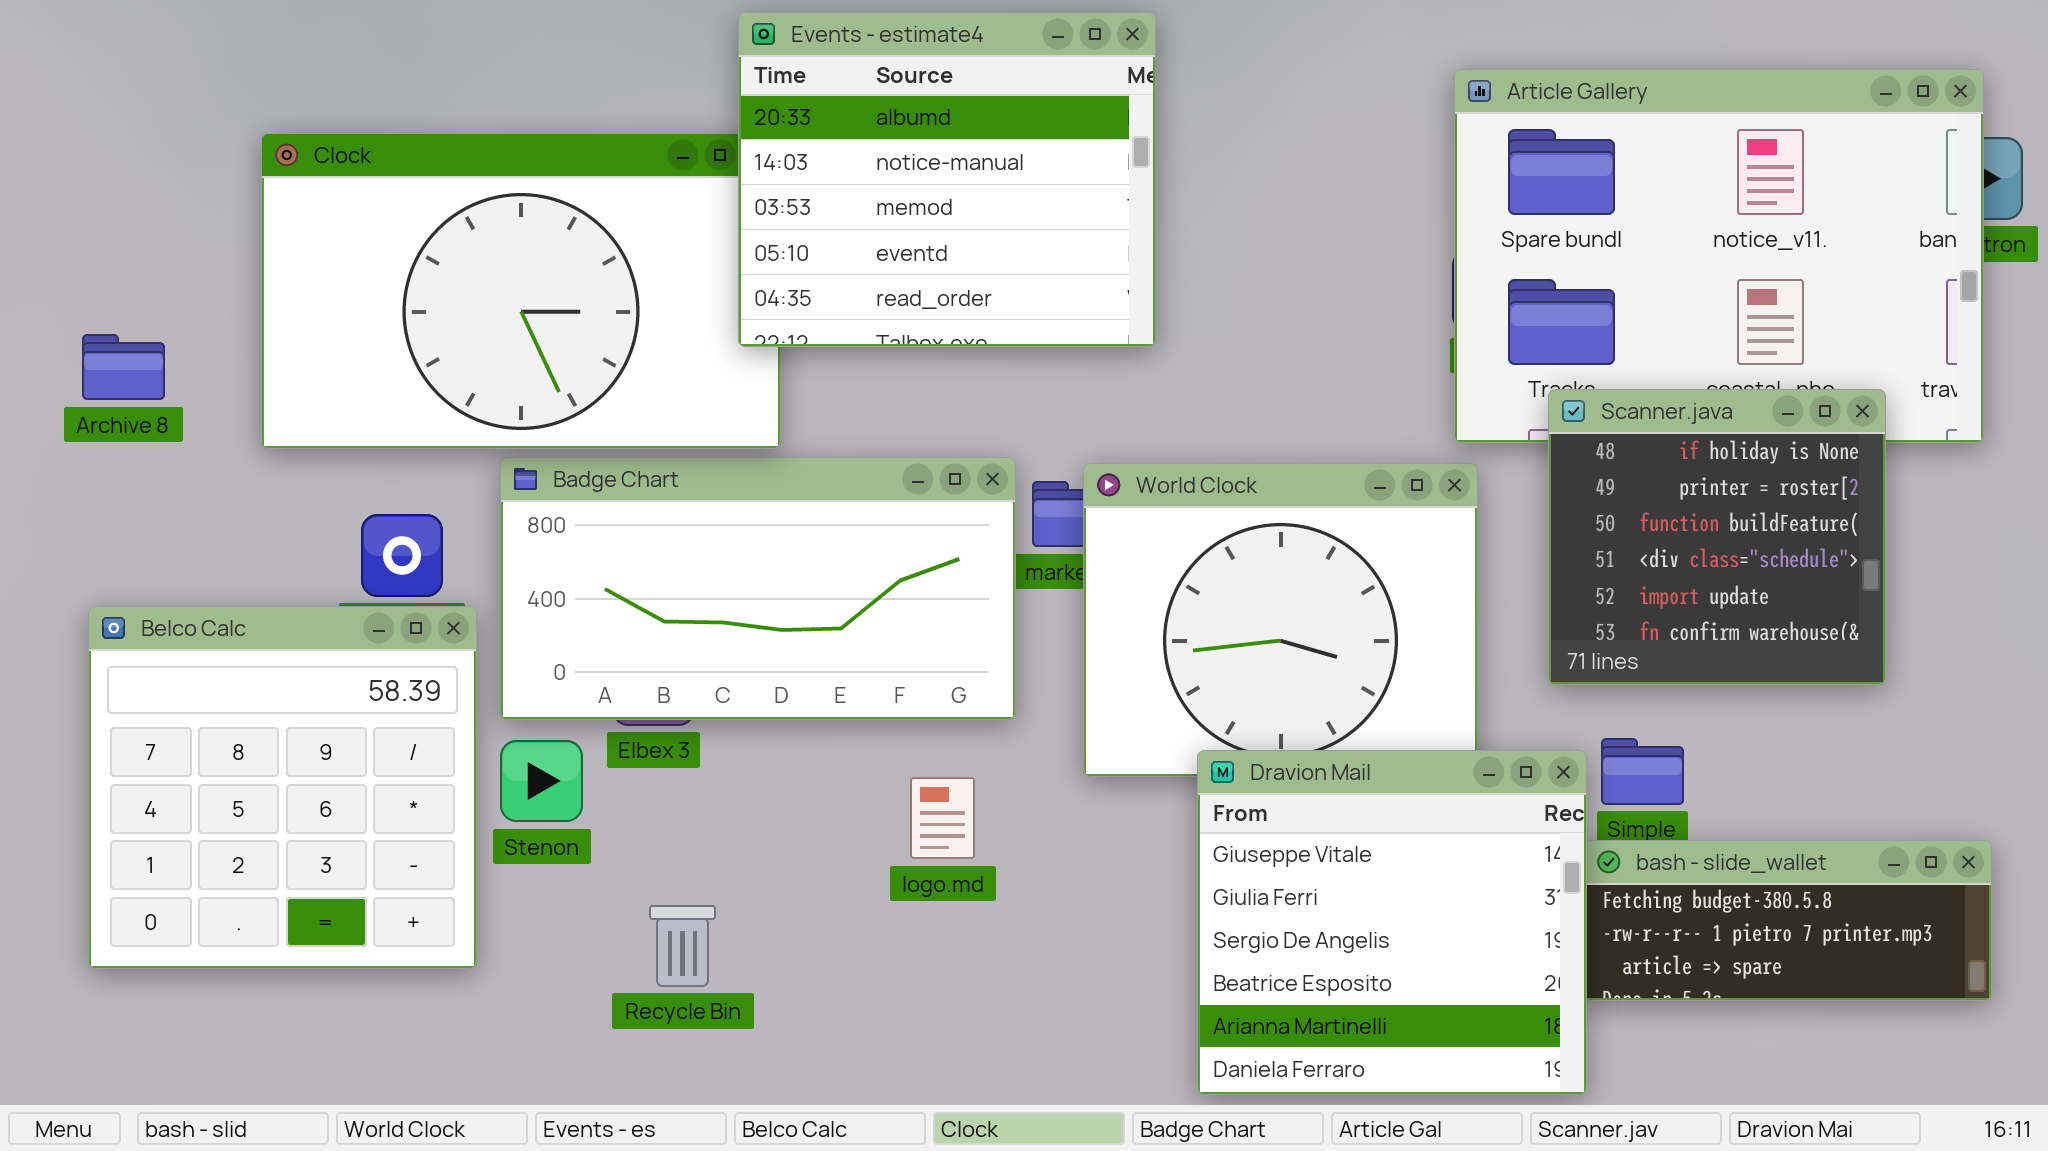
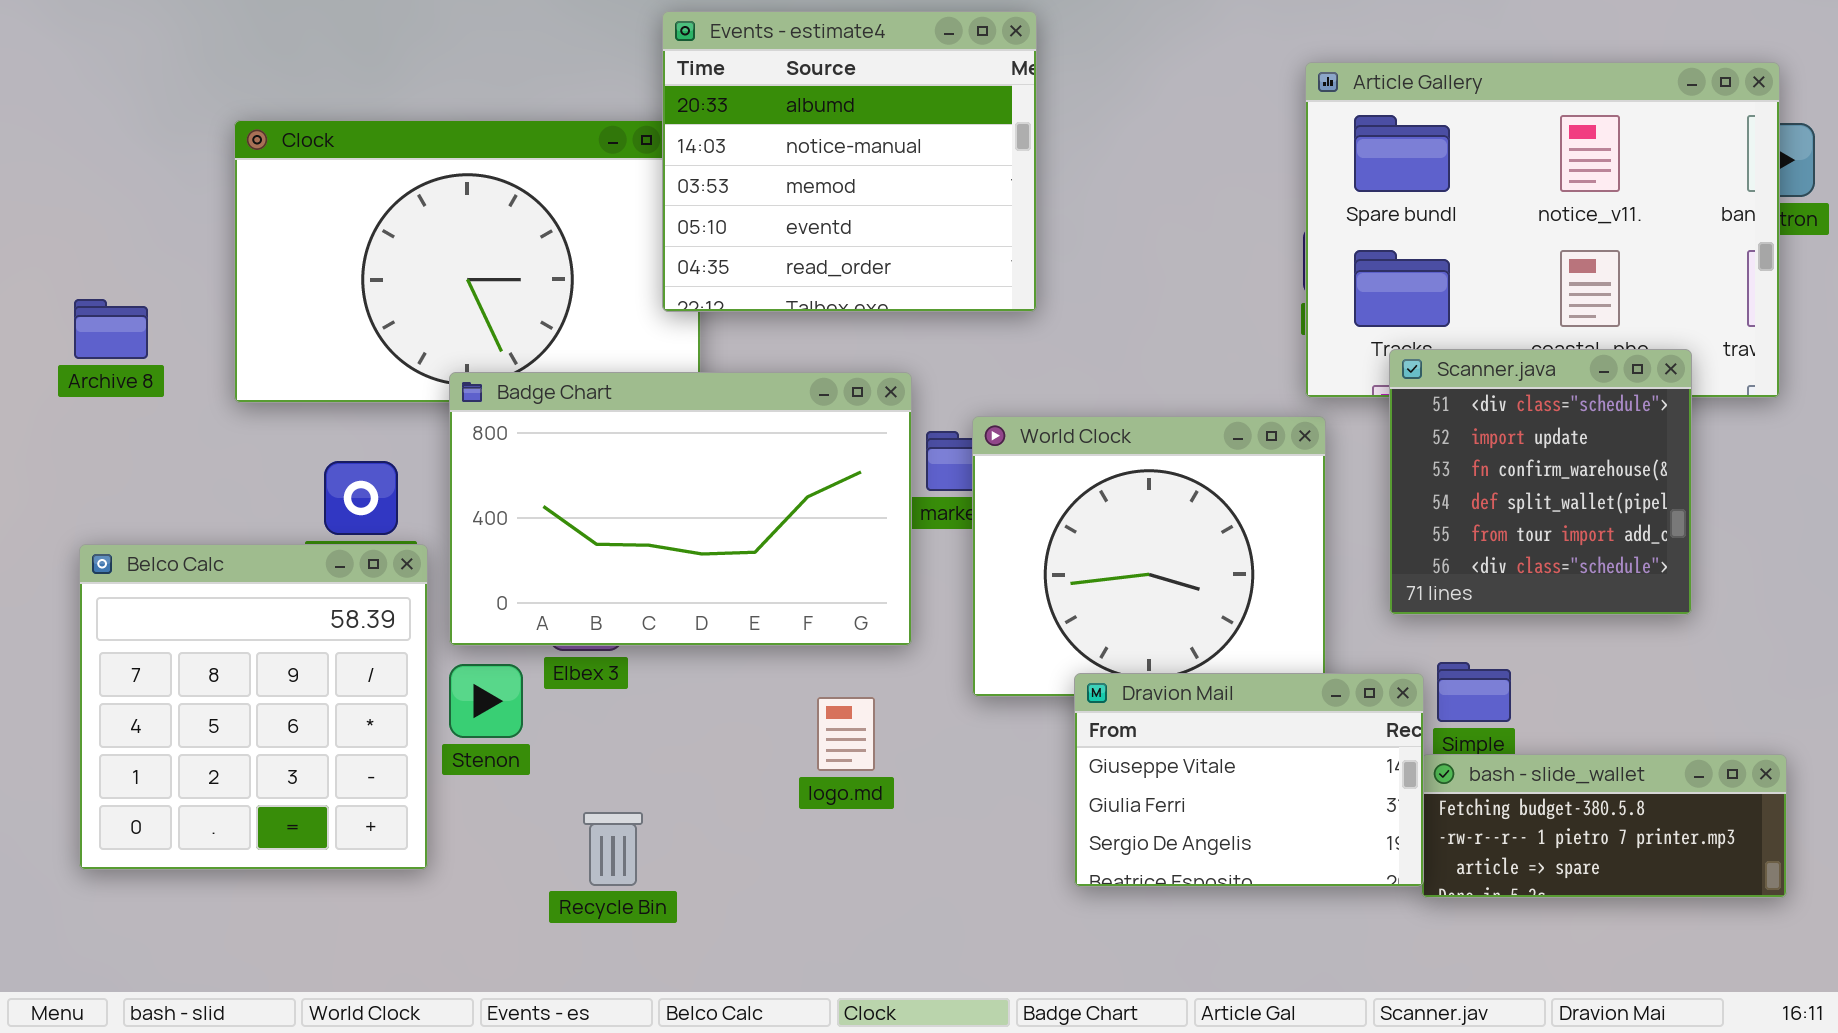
Scanner.java: [1548,389,1886,685] -> [1389,349,1692,615], scrolled down 3 rows
Badge Chart: [500,457,1016,720] -> [449,372,912,646], resized
Dravion Mail: [1197,750,1587,1095] -> [1074,673,1424,887], resized

